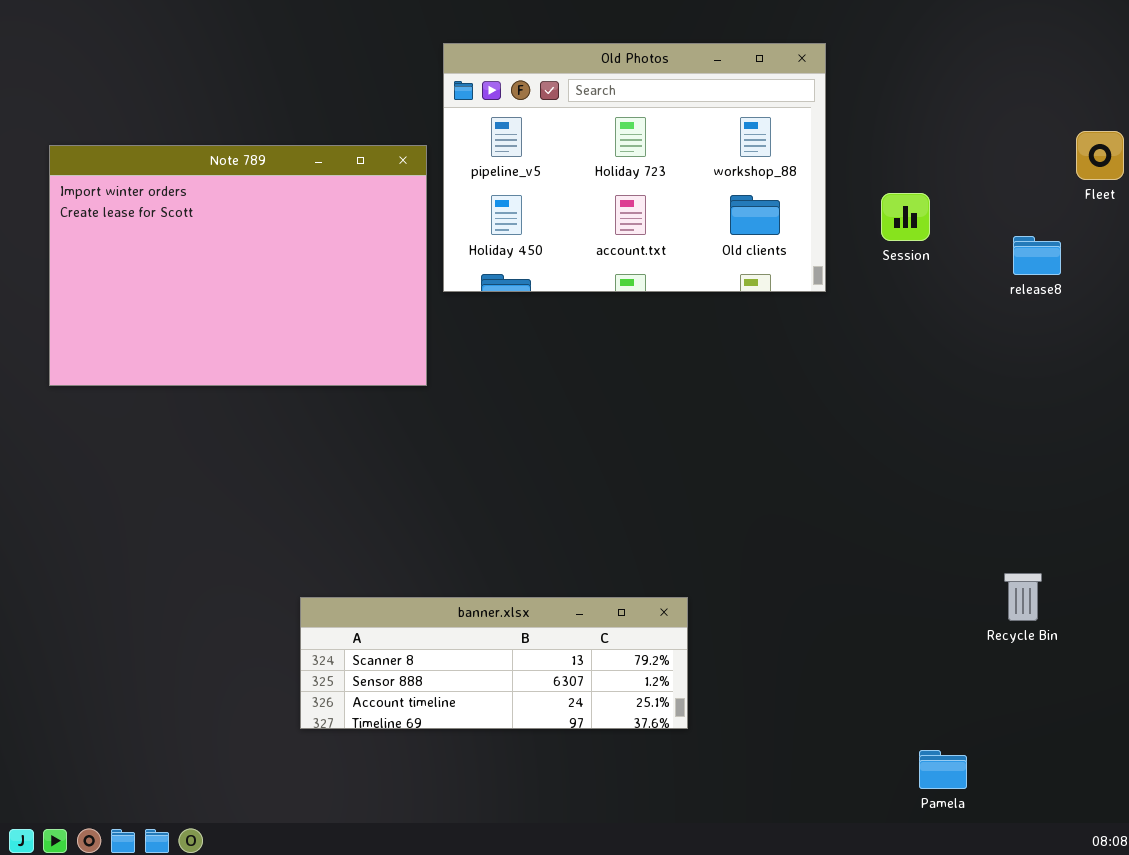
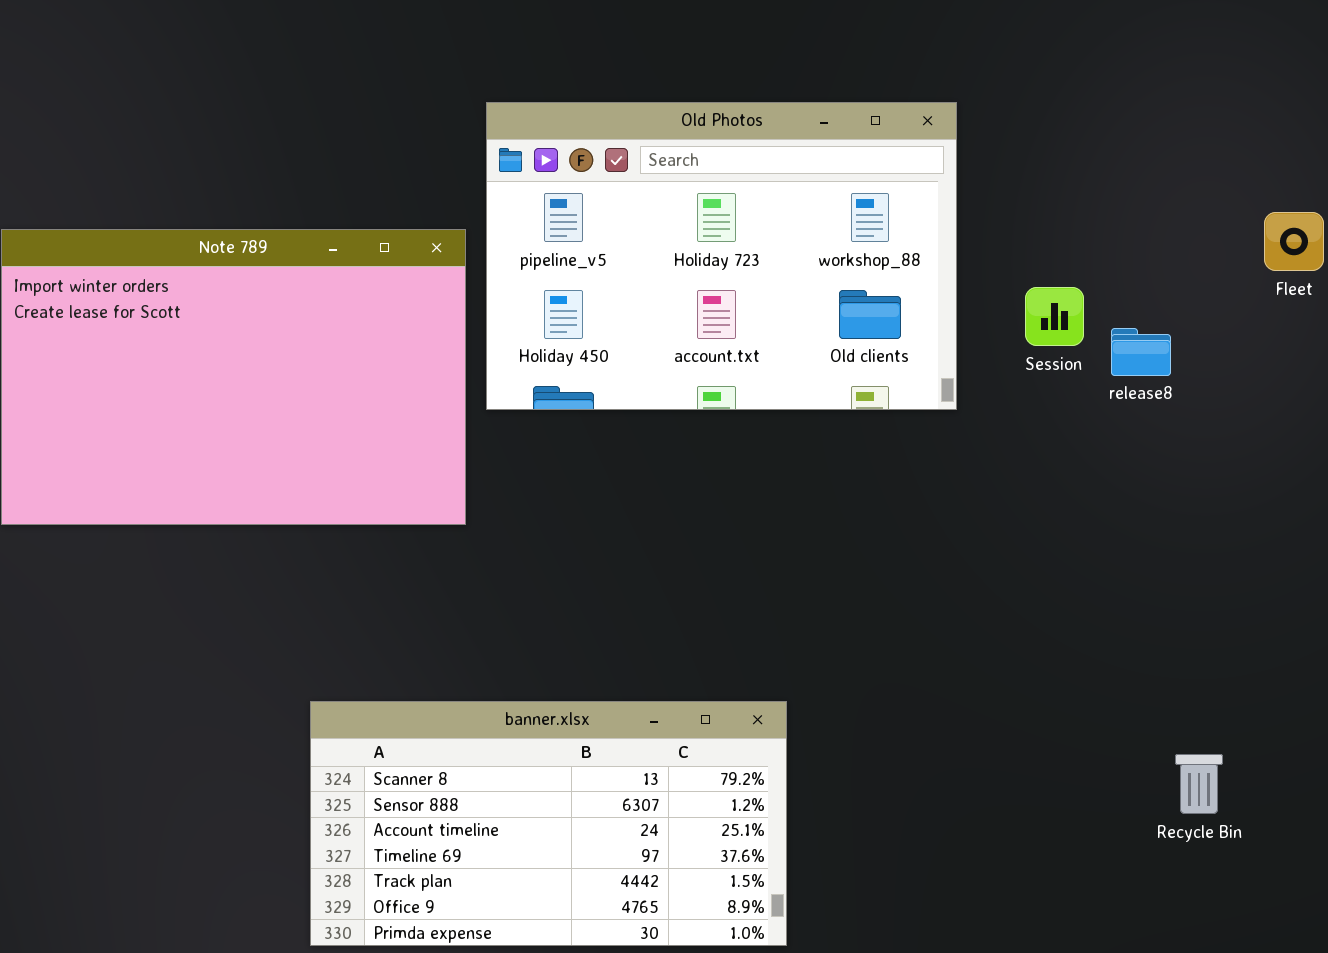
release8: [1013,236,1061,275] -> [1111,328,1171,376], moved
banner.xlsx: [300,597,688,729] -> [310,701,787,946], resized

